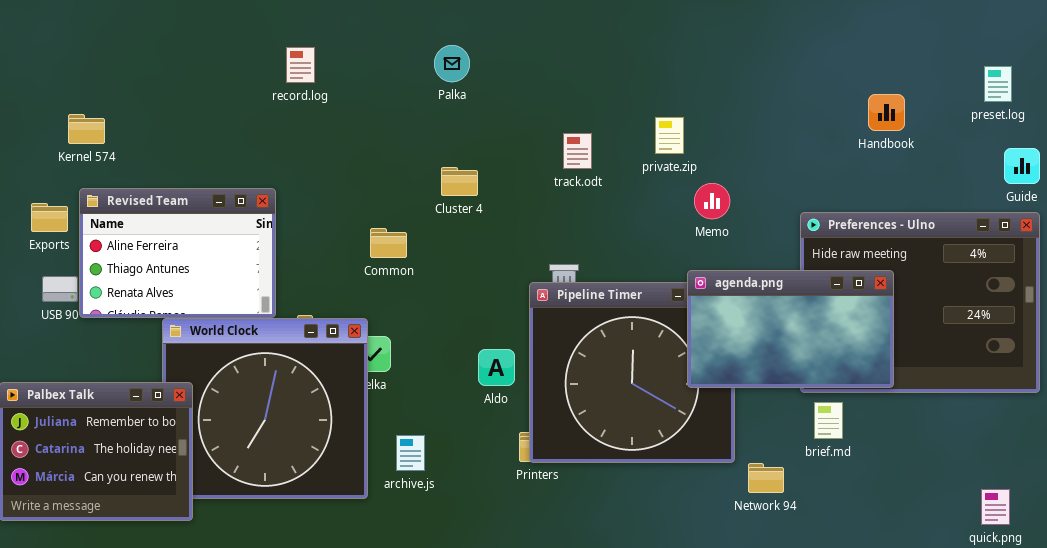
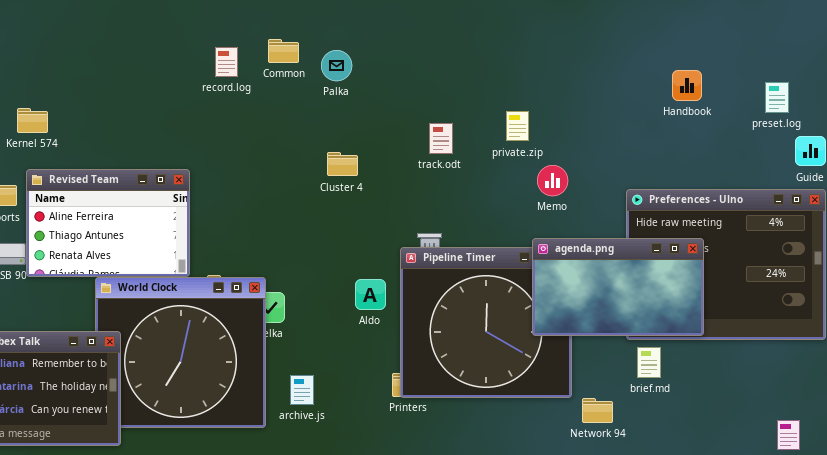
record.log: [286,47,315,83] -> [215,47,238,77], moved
preset.log: [984,66,1012,102] -> [765,82,789,113], moved
Handbook: [868,94,905,131] -> [672,70,702,101], moved
Common: [370,228,407,258] -> [268,39,299,63], moved
Aldo: [478,349,515,386] -> [355,279,386,310], moved

